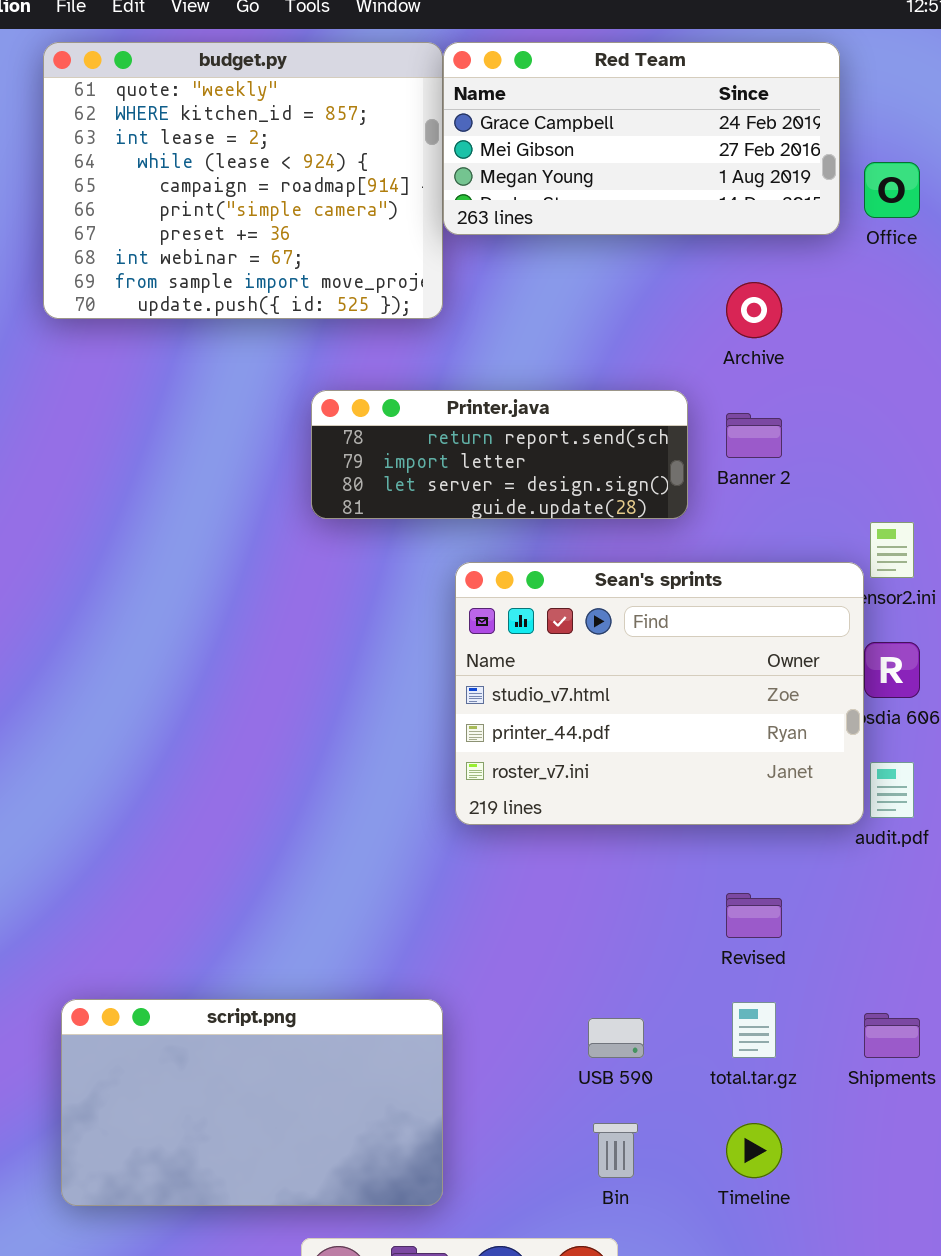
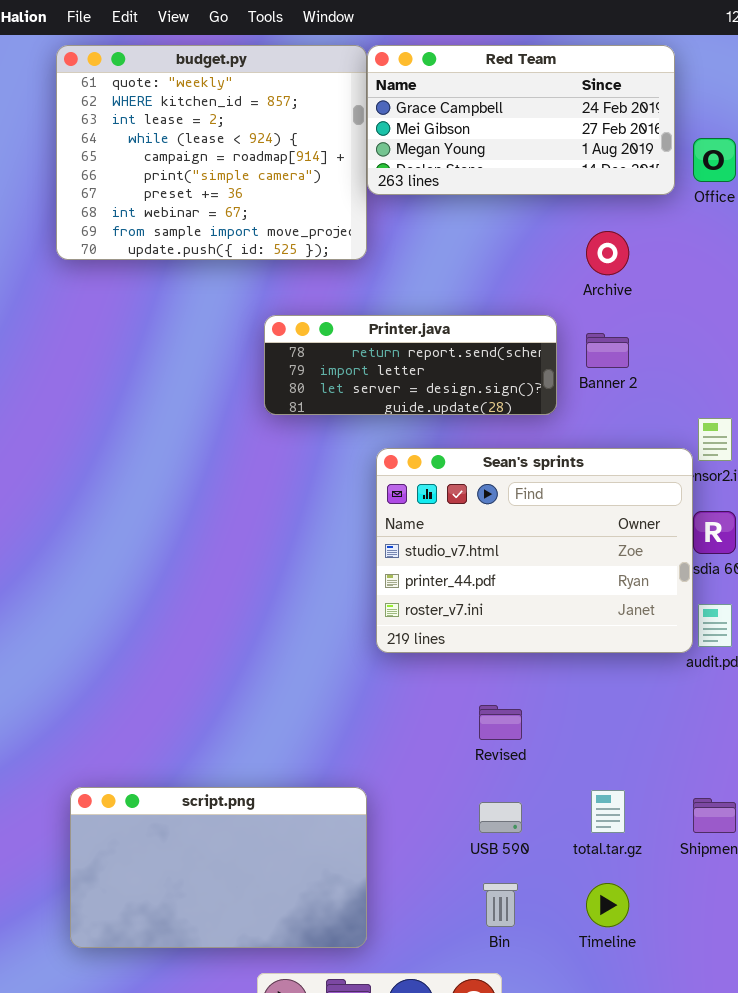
Revised: [726,893,782,938] -> [479,705,522,740], moved

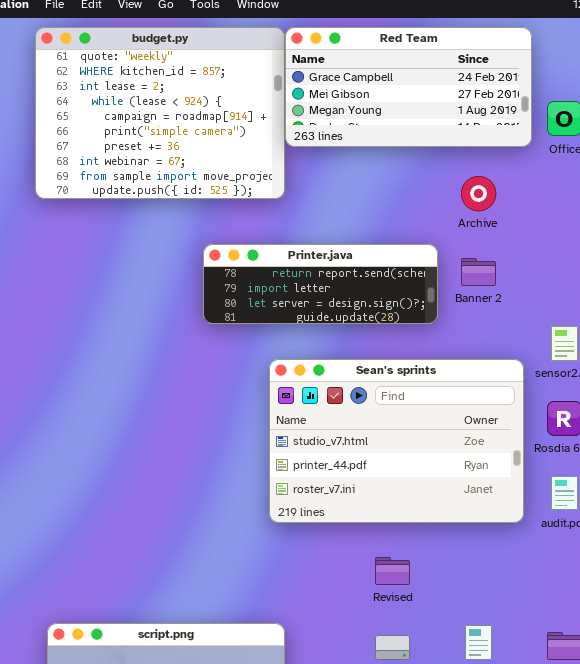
Sean's sprints: [376,448,693,653] -> [269,359,524,523], moved

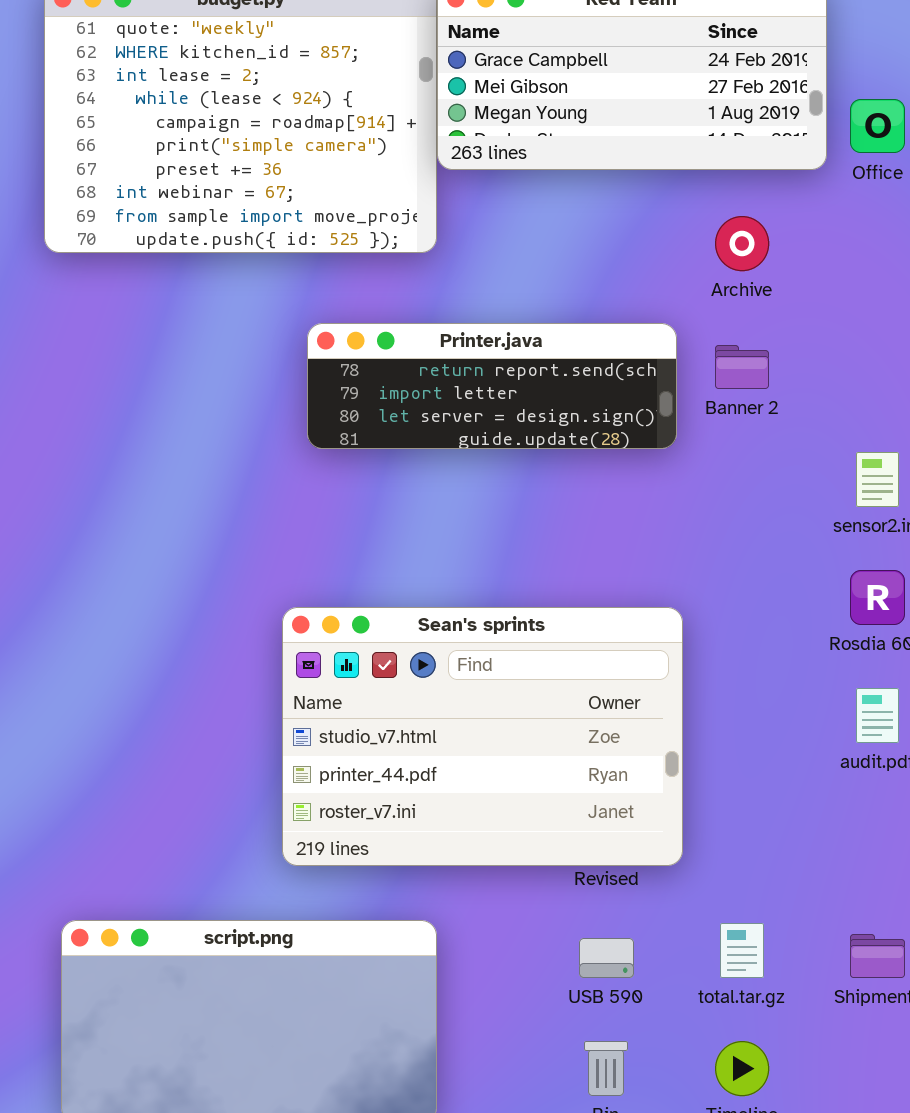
Sean's sprints: [269,359,524,523] -> [282,607,683,866], moved

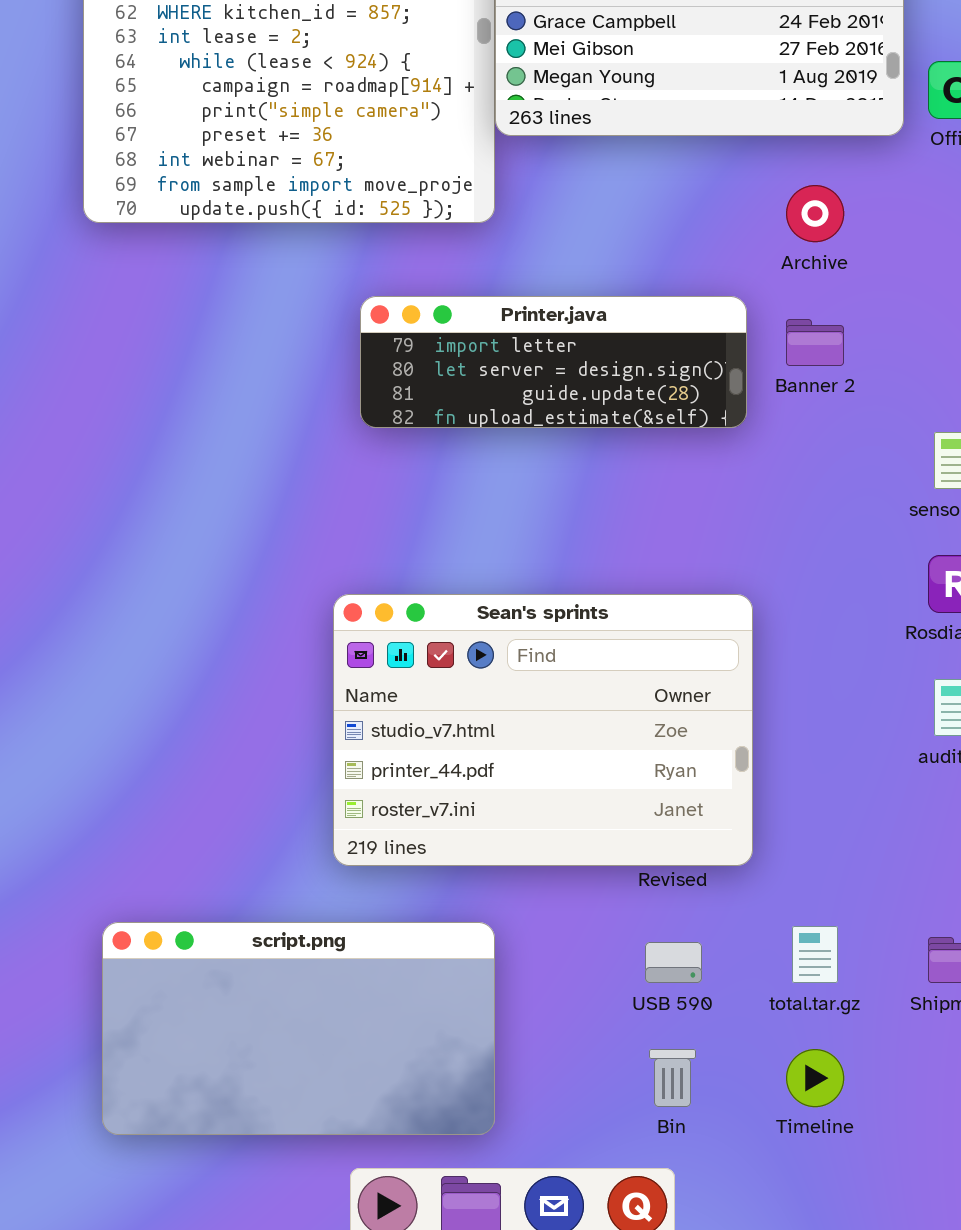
Printer.java: [307,323,677,449] -> [360,296,747,428], scrolled down 1 row

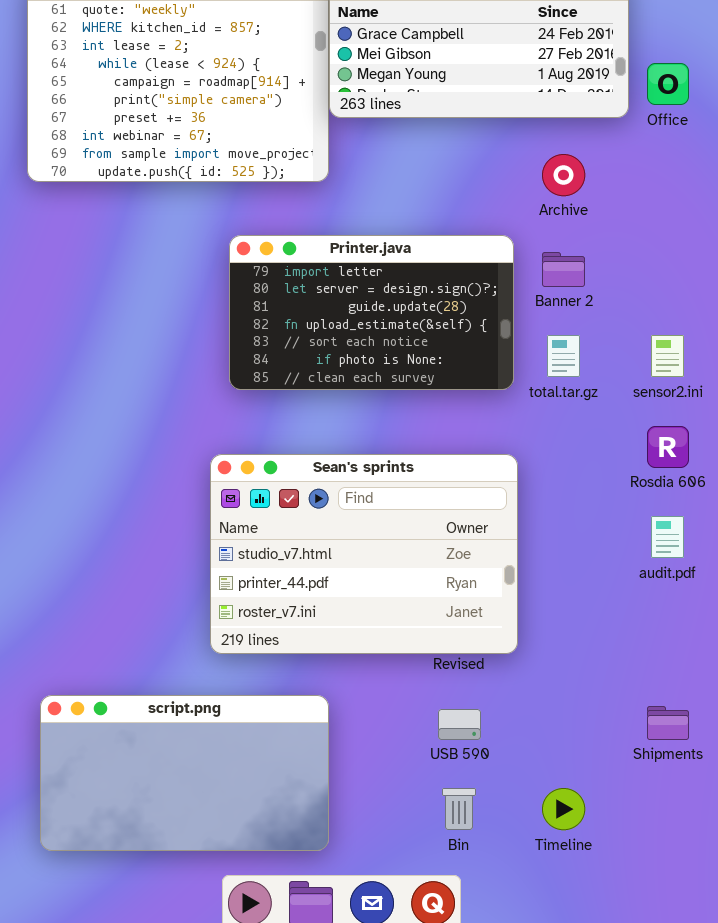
Printer.java: [360,296,747,428] -> [229,235,514,390], resized
total.tar.gz: [792,926,838,983] -> [547,335,580,377], moved

